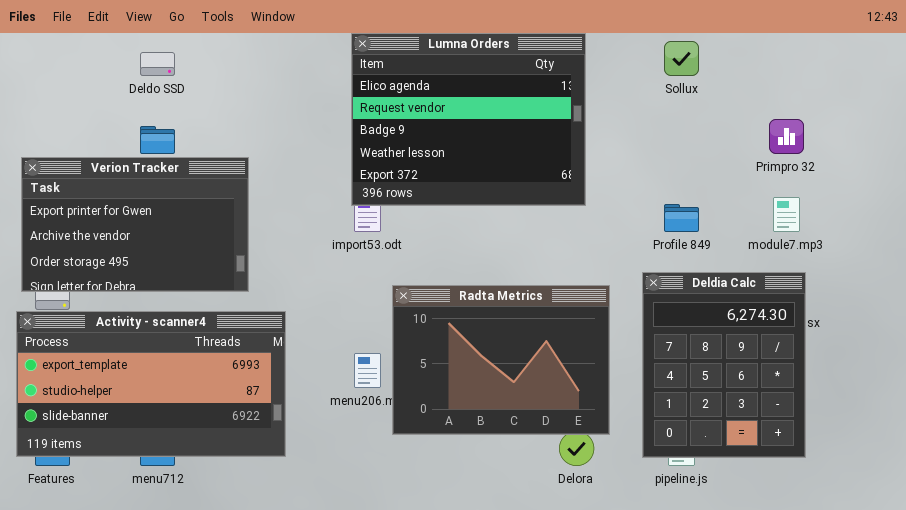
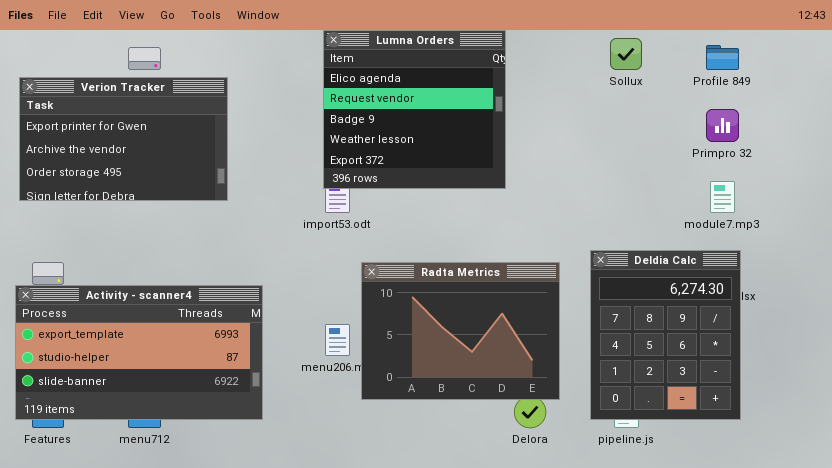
Lumna Orders: [351,33,586,206] -> [323,30,506,189], resized
Verion Tracker: [21,157,249,292] -> [19,77,228,201], moved
Profile 849: [664,204,699,232] -> [706,45,739,70], moved

